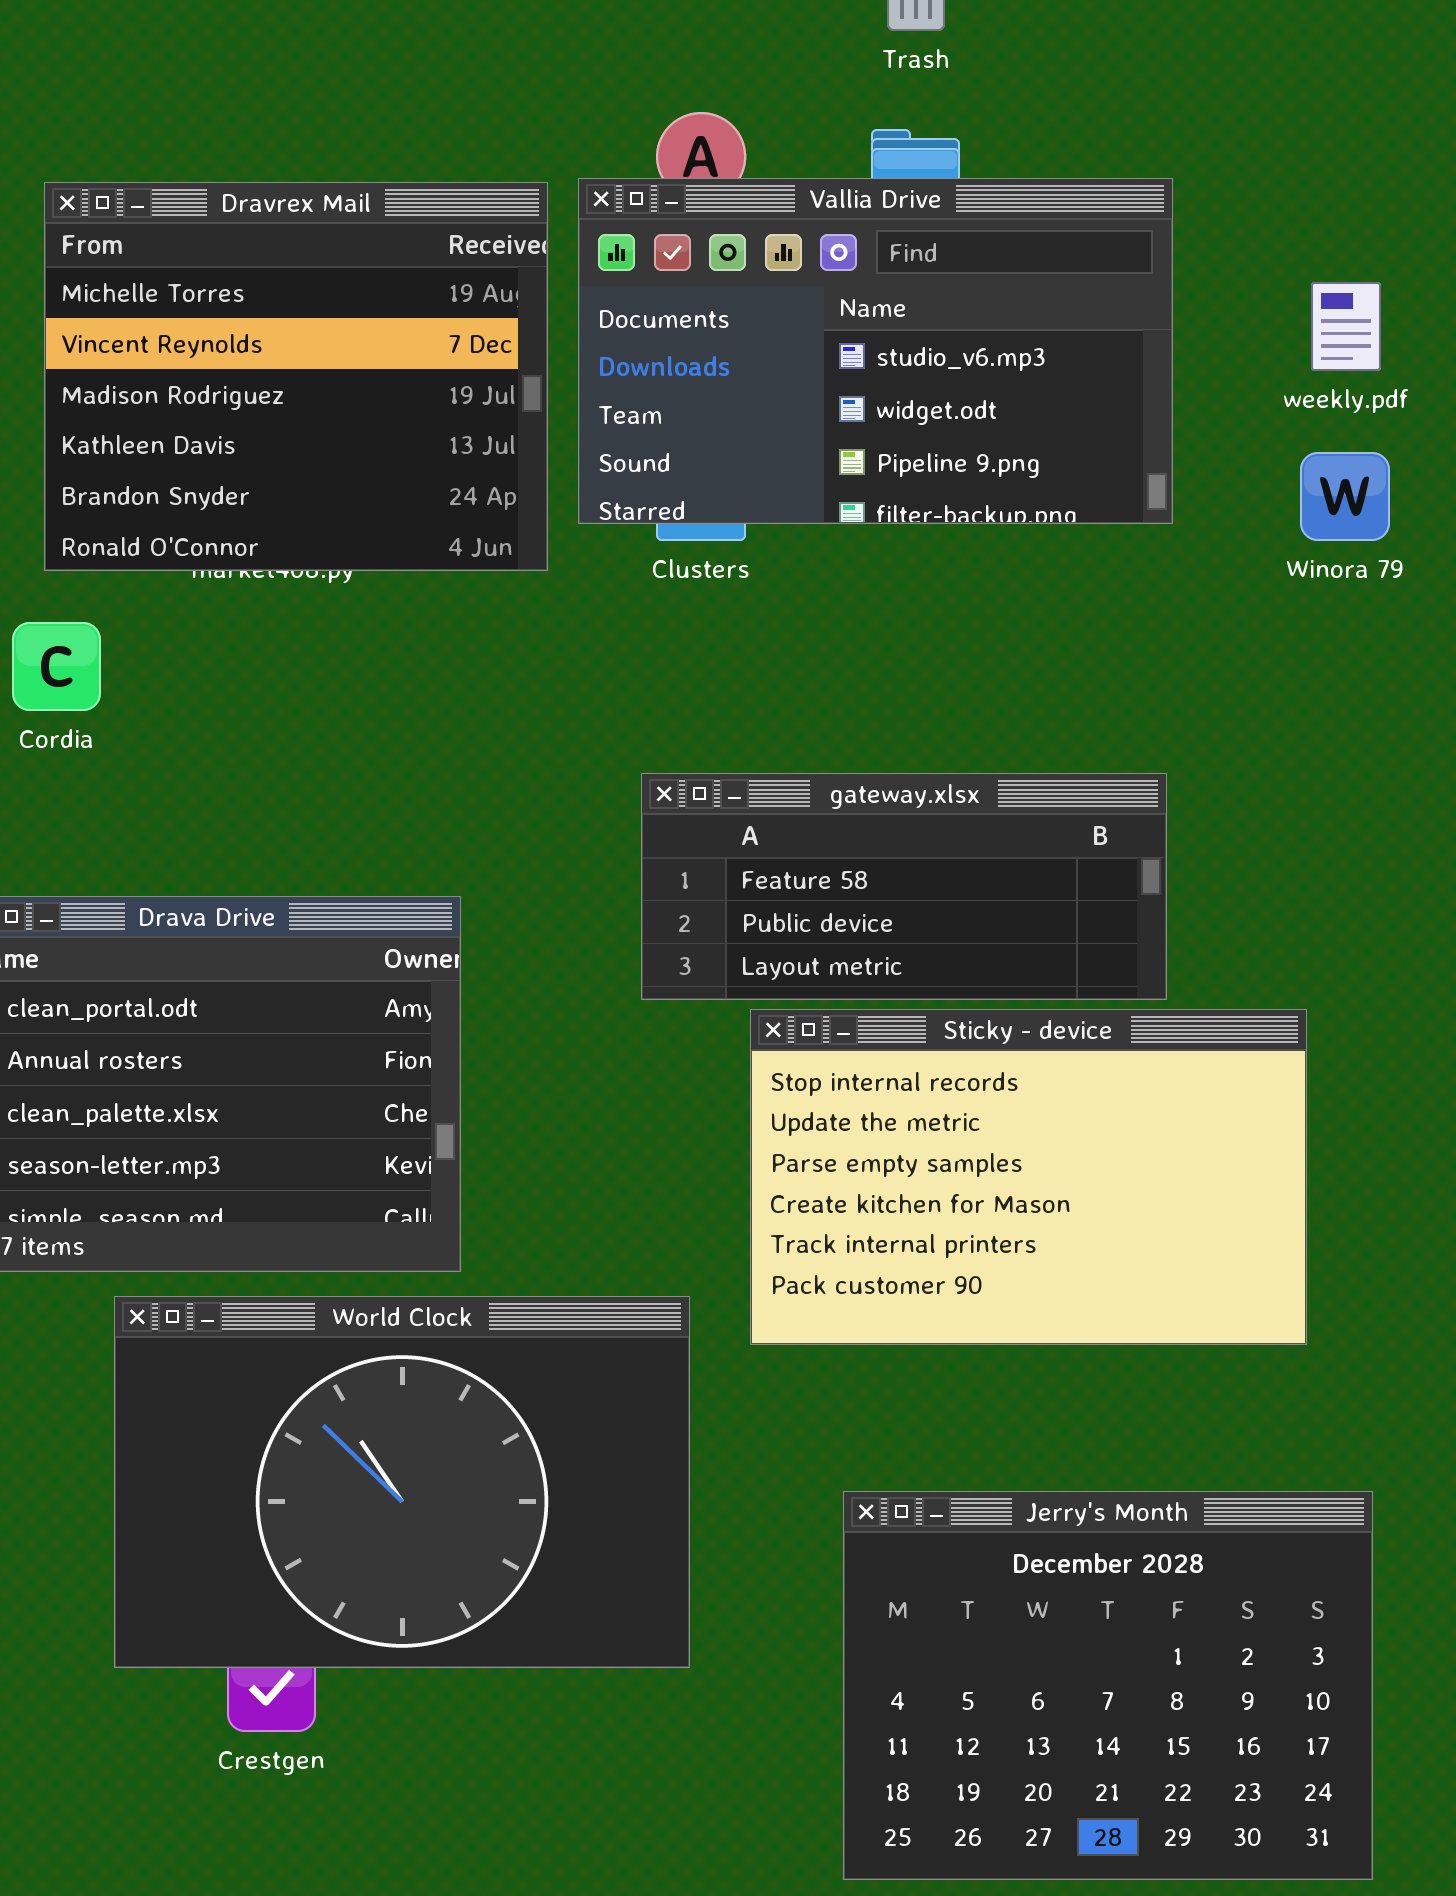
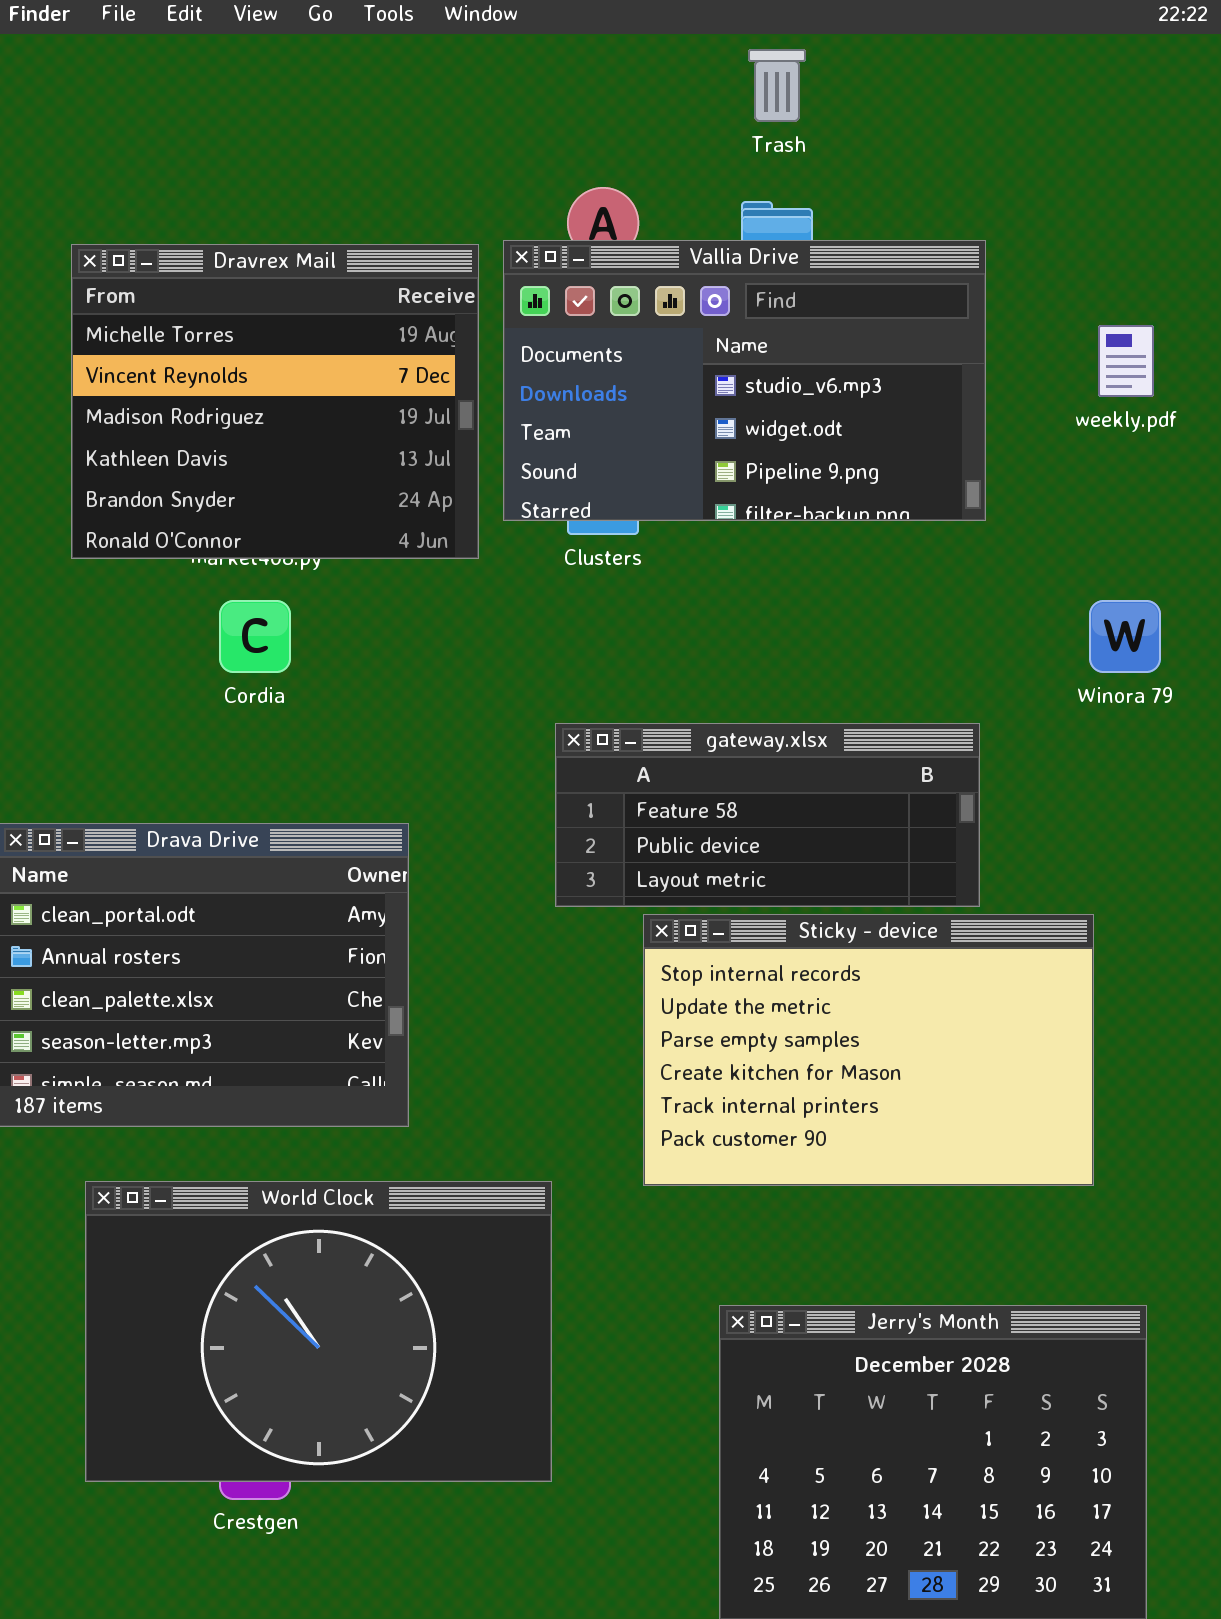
Winora 79: [1300,452,1390,541] -> [1089,600,1161,673], moved
Cordia: [12,622,101,711] -> [219,600,291,673], moved
World Clock: [114,1296,690,1668] -> [85,1181,552,1482], moved

